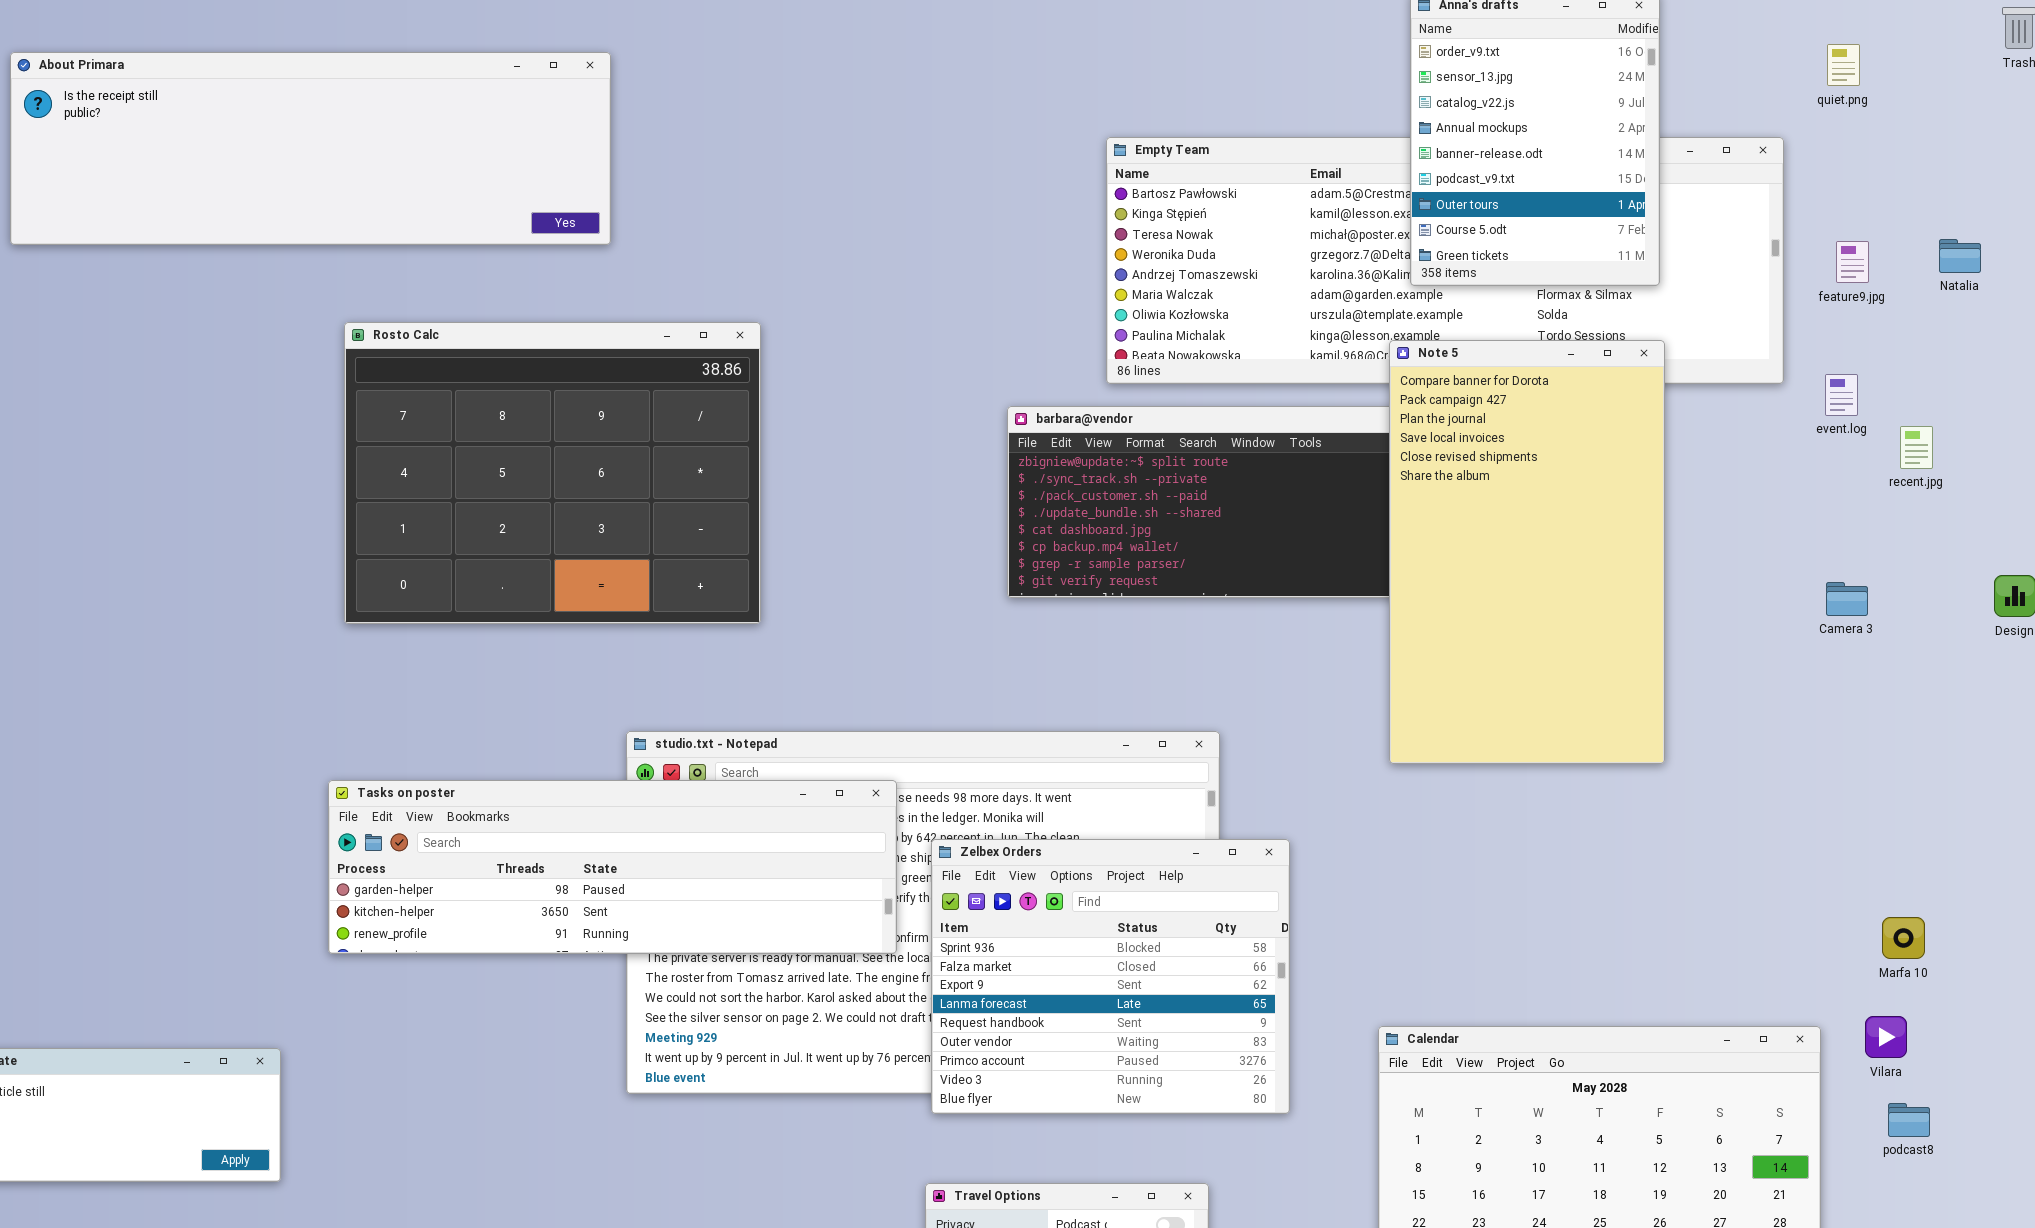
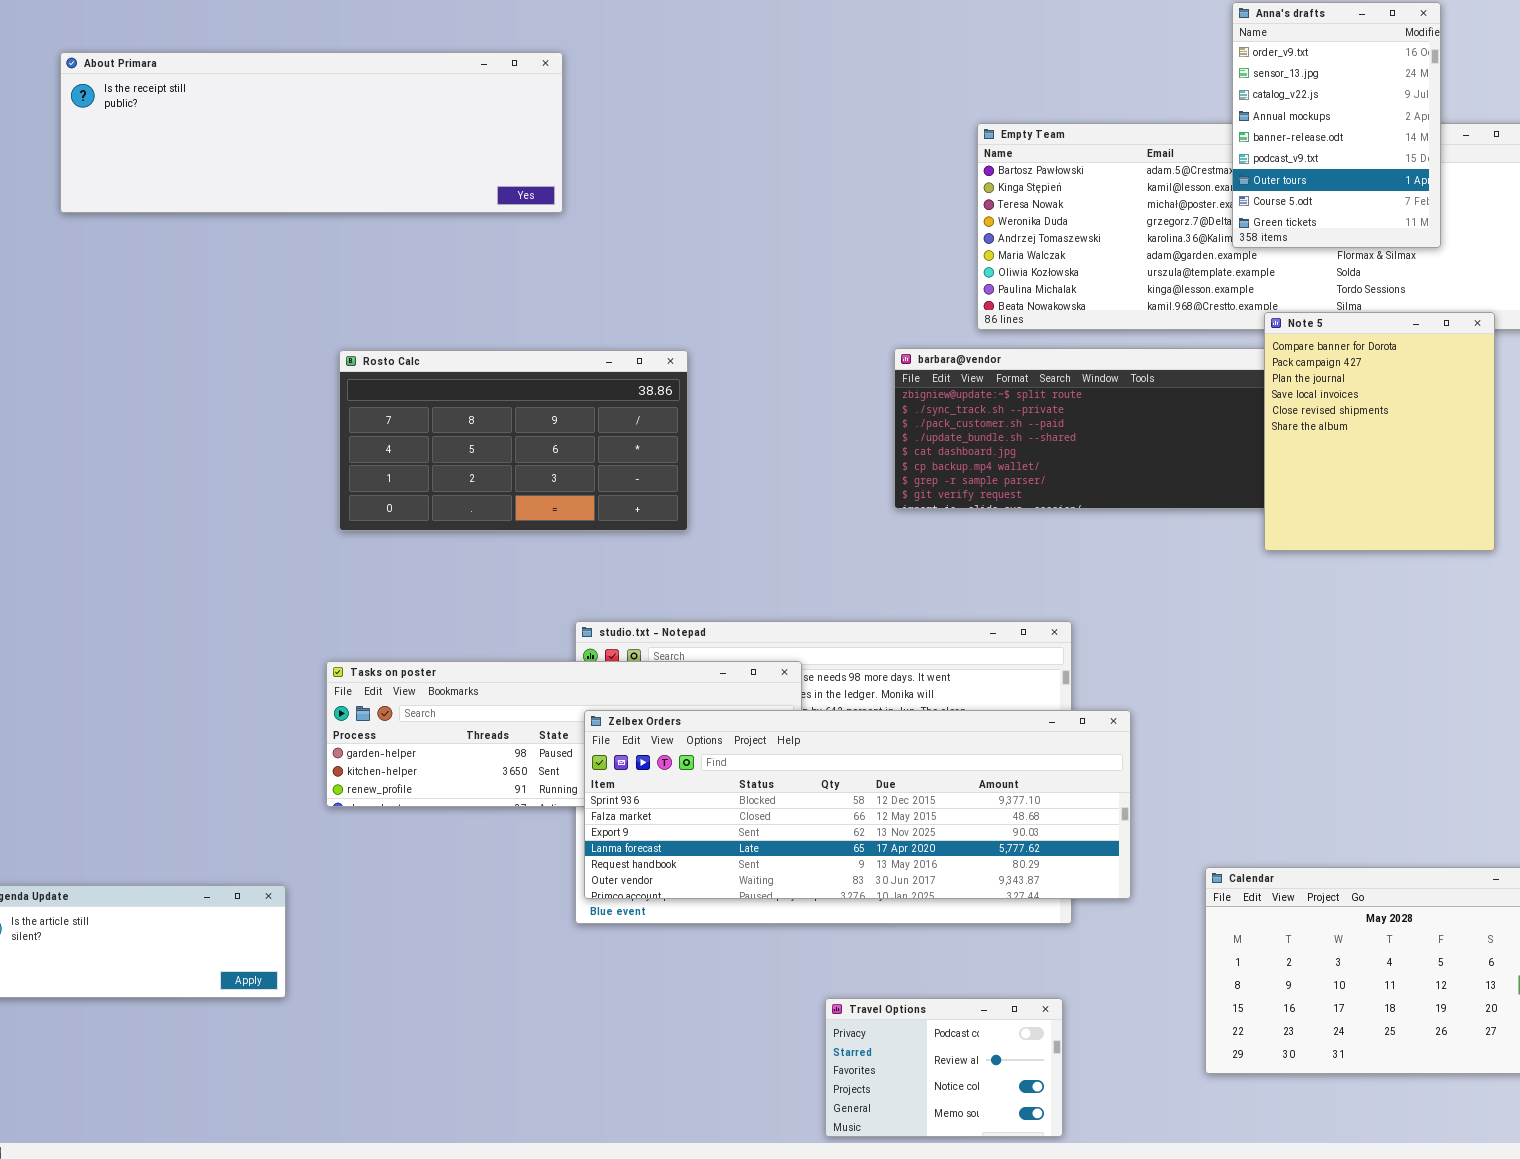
Rosto Calc: [344,322,761,624] -> [339,350,688,531], resized
Note 5: [1389,340,1665,764] -> [1264,312,1495,551], moved, resized
Zelbex Orders: [931,839,1290,1114] -> [584,710,1131,899], resized

